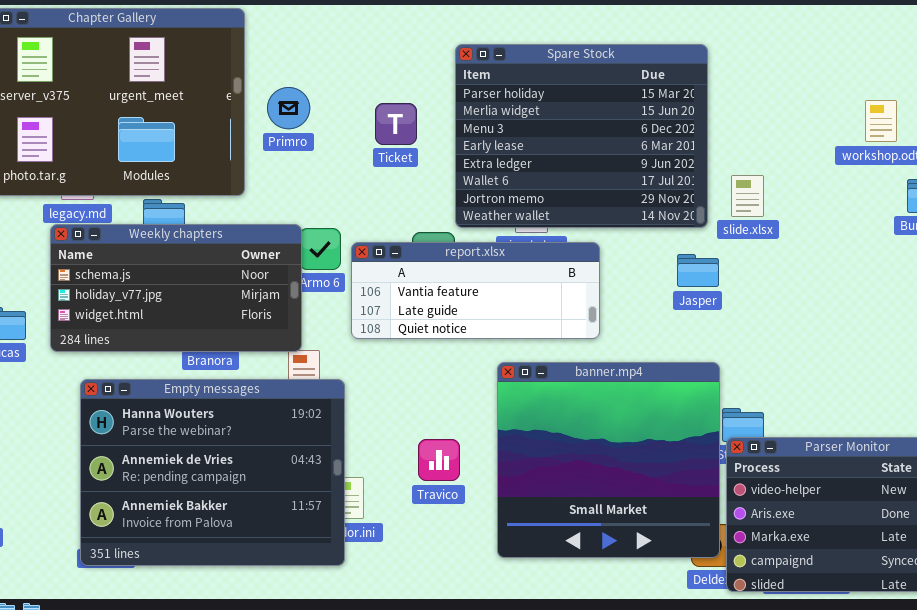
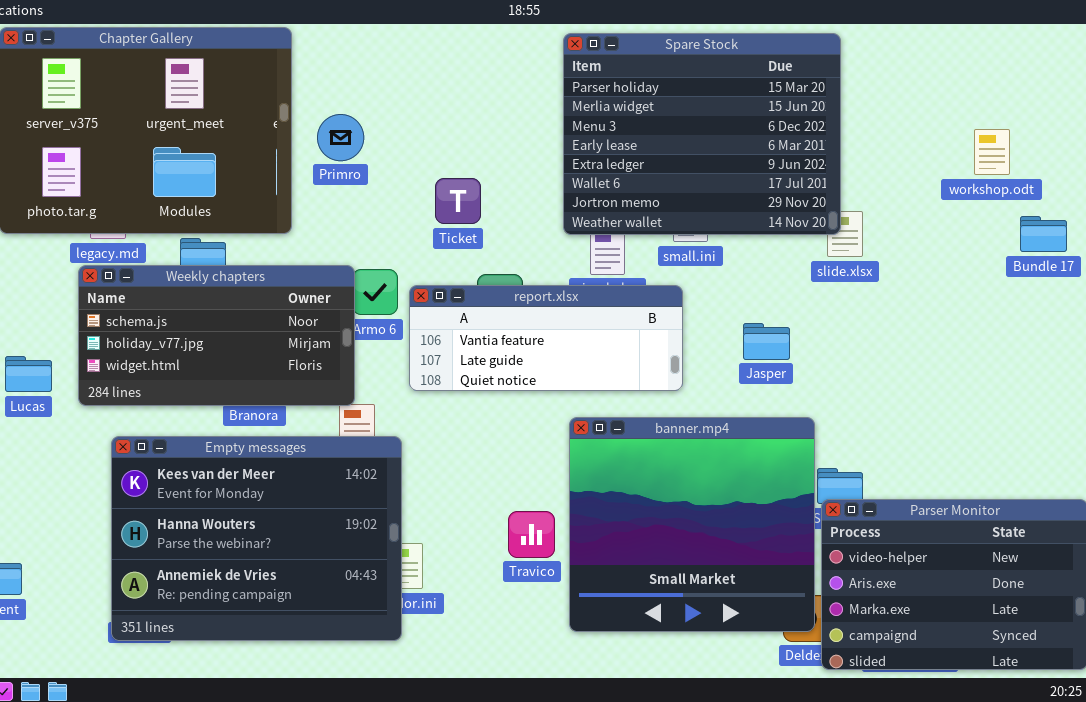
Spare Stock: [455,44,708,228] -> [563,33,841,235], moved
Ticket: [375,103,417,145] -> [435,178,481,224], moved
Jasper: [677,254,719,287] -> [743,323,790,360], moved
Empty messages: [80,379,345,566] -> [111,436,402,641], scrolled up 1 row
Travico: [418,439,460,481] -> [508,511,555,558], moved

